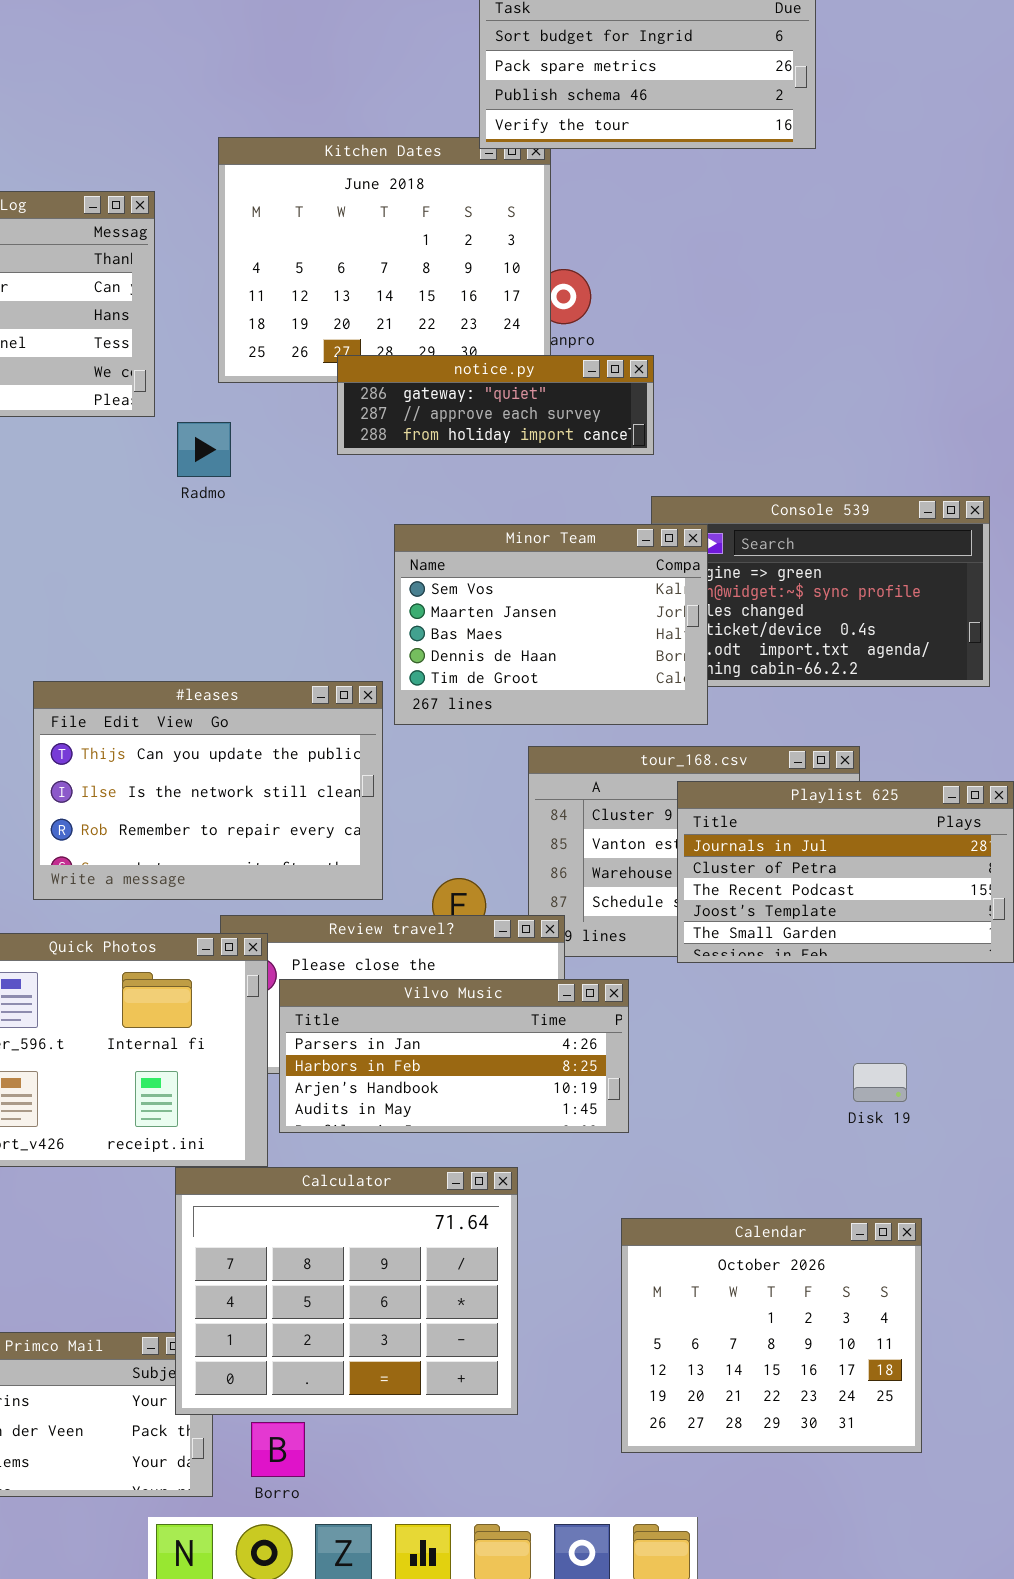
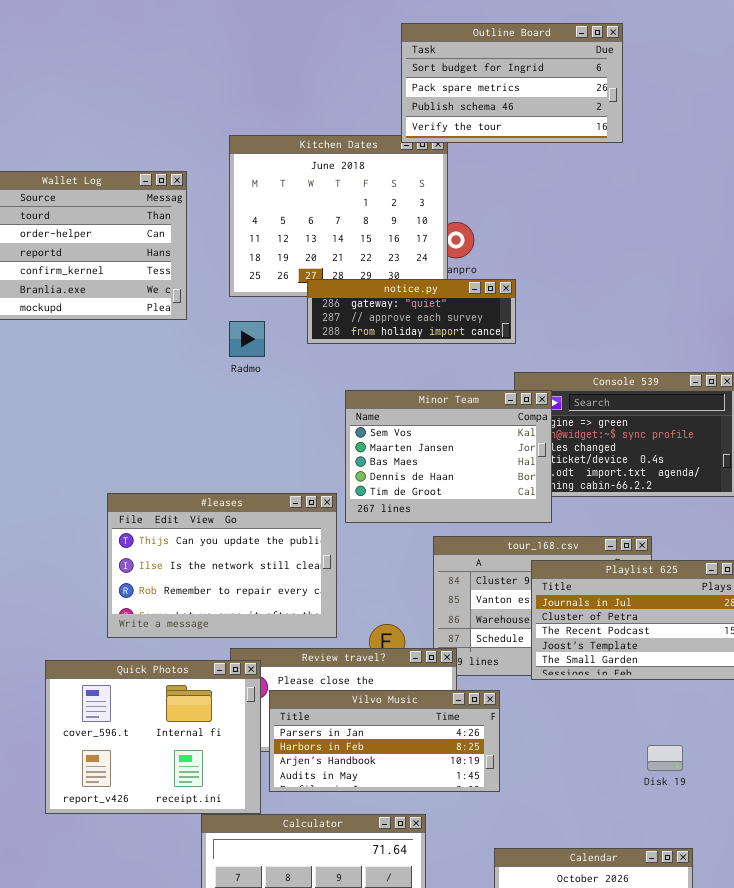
Radmo: [177,422,231,477] -> [229,321,265,357], moved

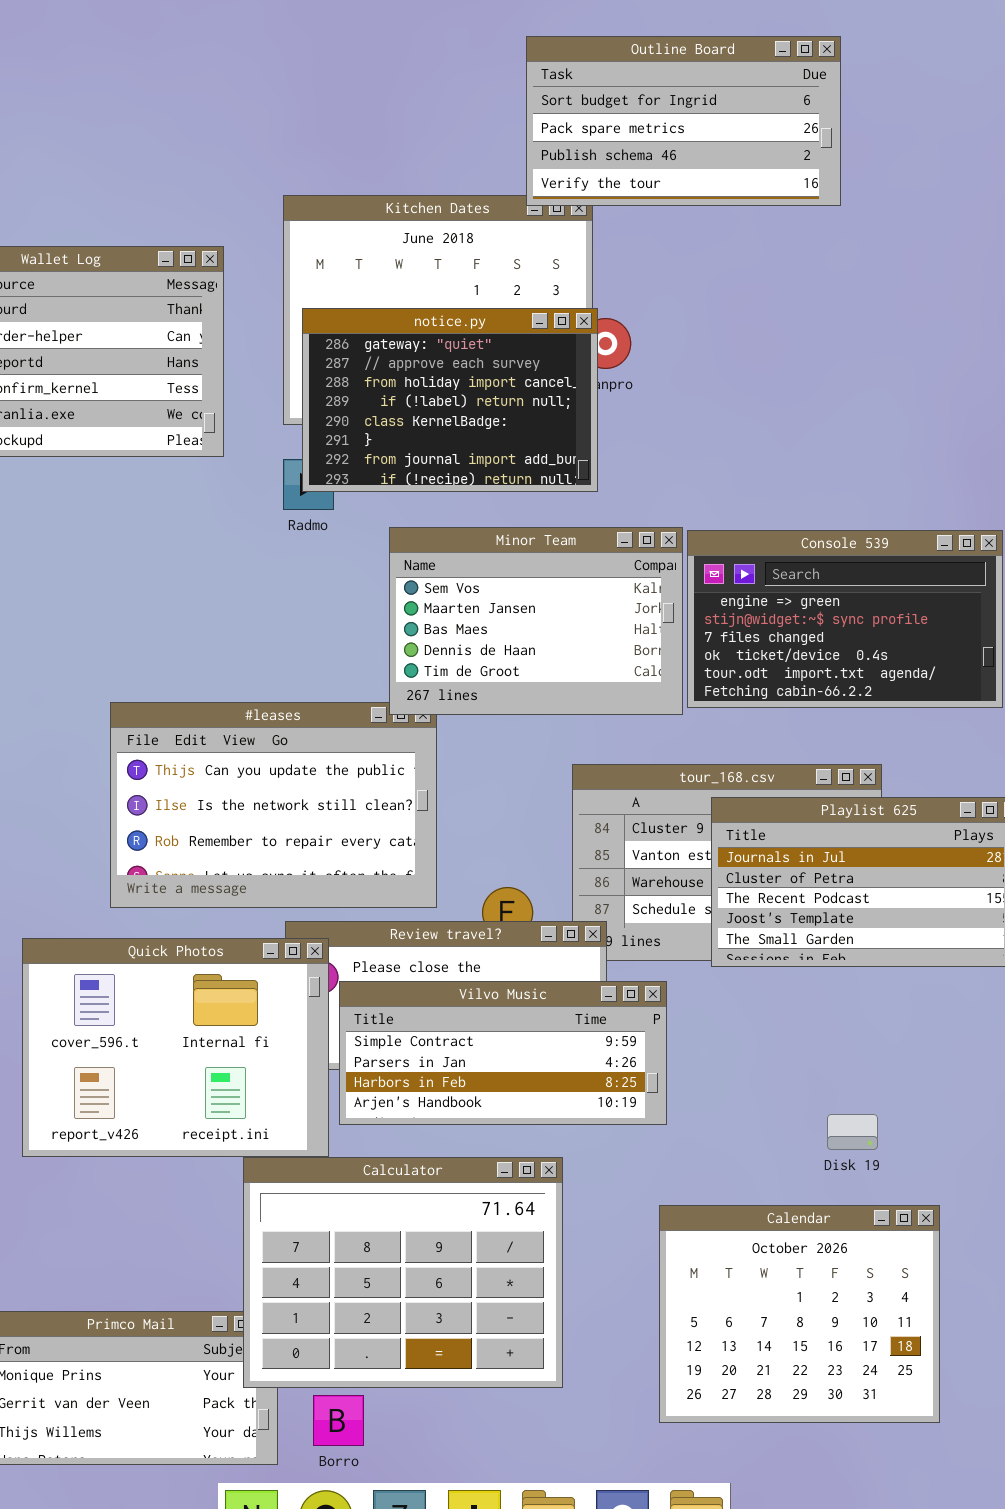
notice.py: [307,279,516,344] -> [302,308,598,492], moved, resized
Minor Team: [345,390,552,523] -> [389,527,683,715], moved
Vilvo Music: [269,690,500,792] -> [339,981,667,1125], scrolled up 1 row
Disk 19: [647,745,683,771] -> [827,1114,878,1150], moved

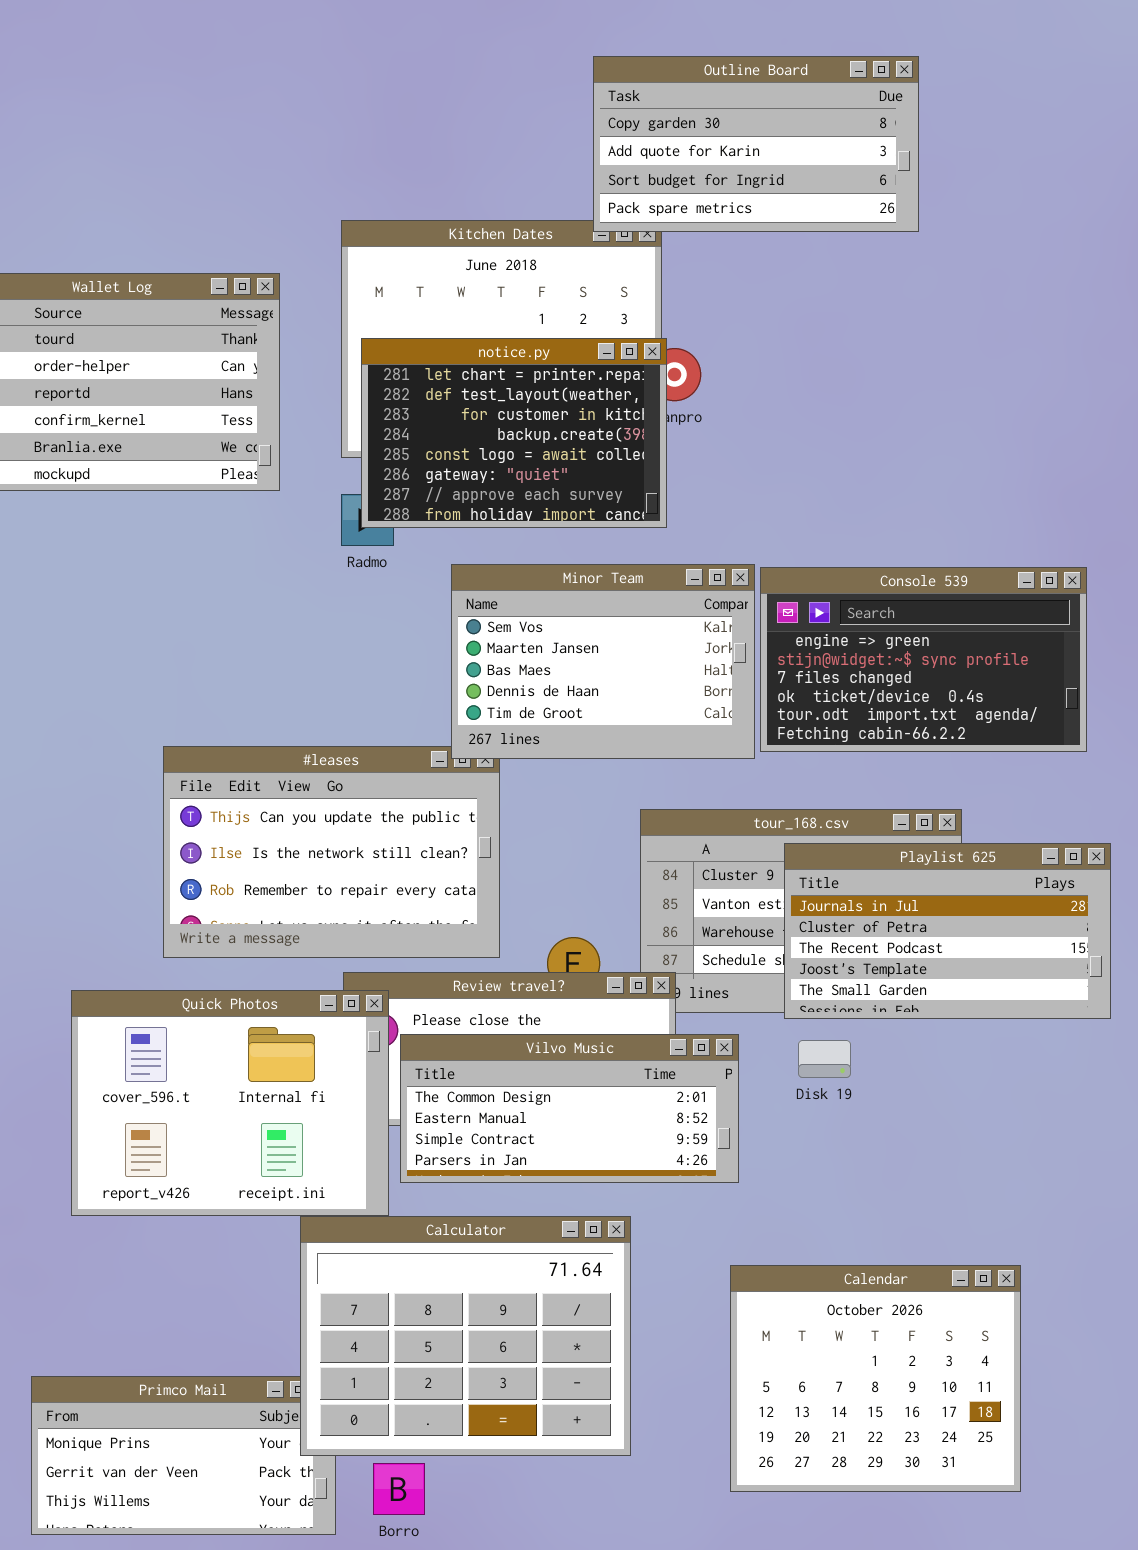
Outline Board: [526,36,841,206] -> [593,56,919,232], scrolled up 2 rows
notice.py: [302,308,598,492] -> [361,338,667,528], scrolled up 5 rows
Vilvo Music: [339,981,667,1125] -> [400,1034,739,1183], scrolled up 2 rows
Disk 19: [827,1114,878,1150] -> [798,1040,851,1078], moved

